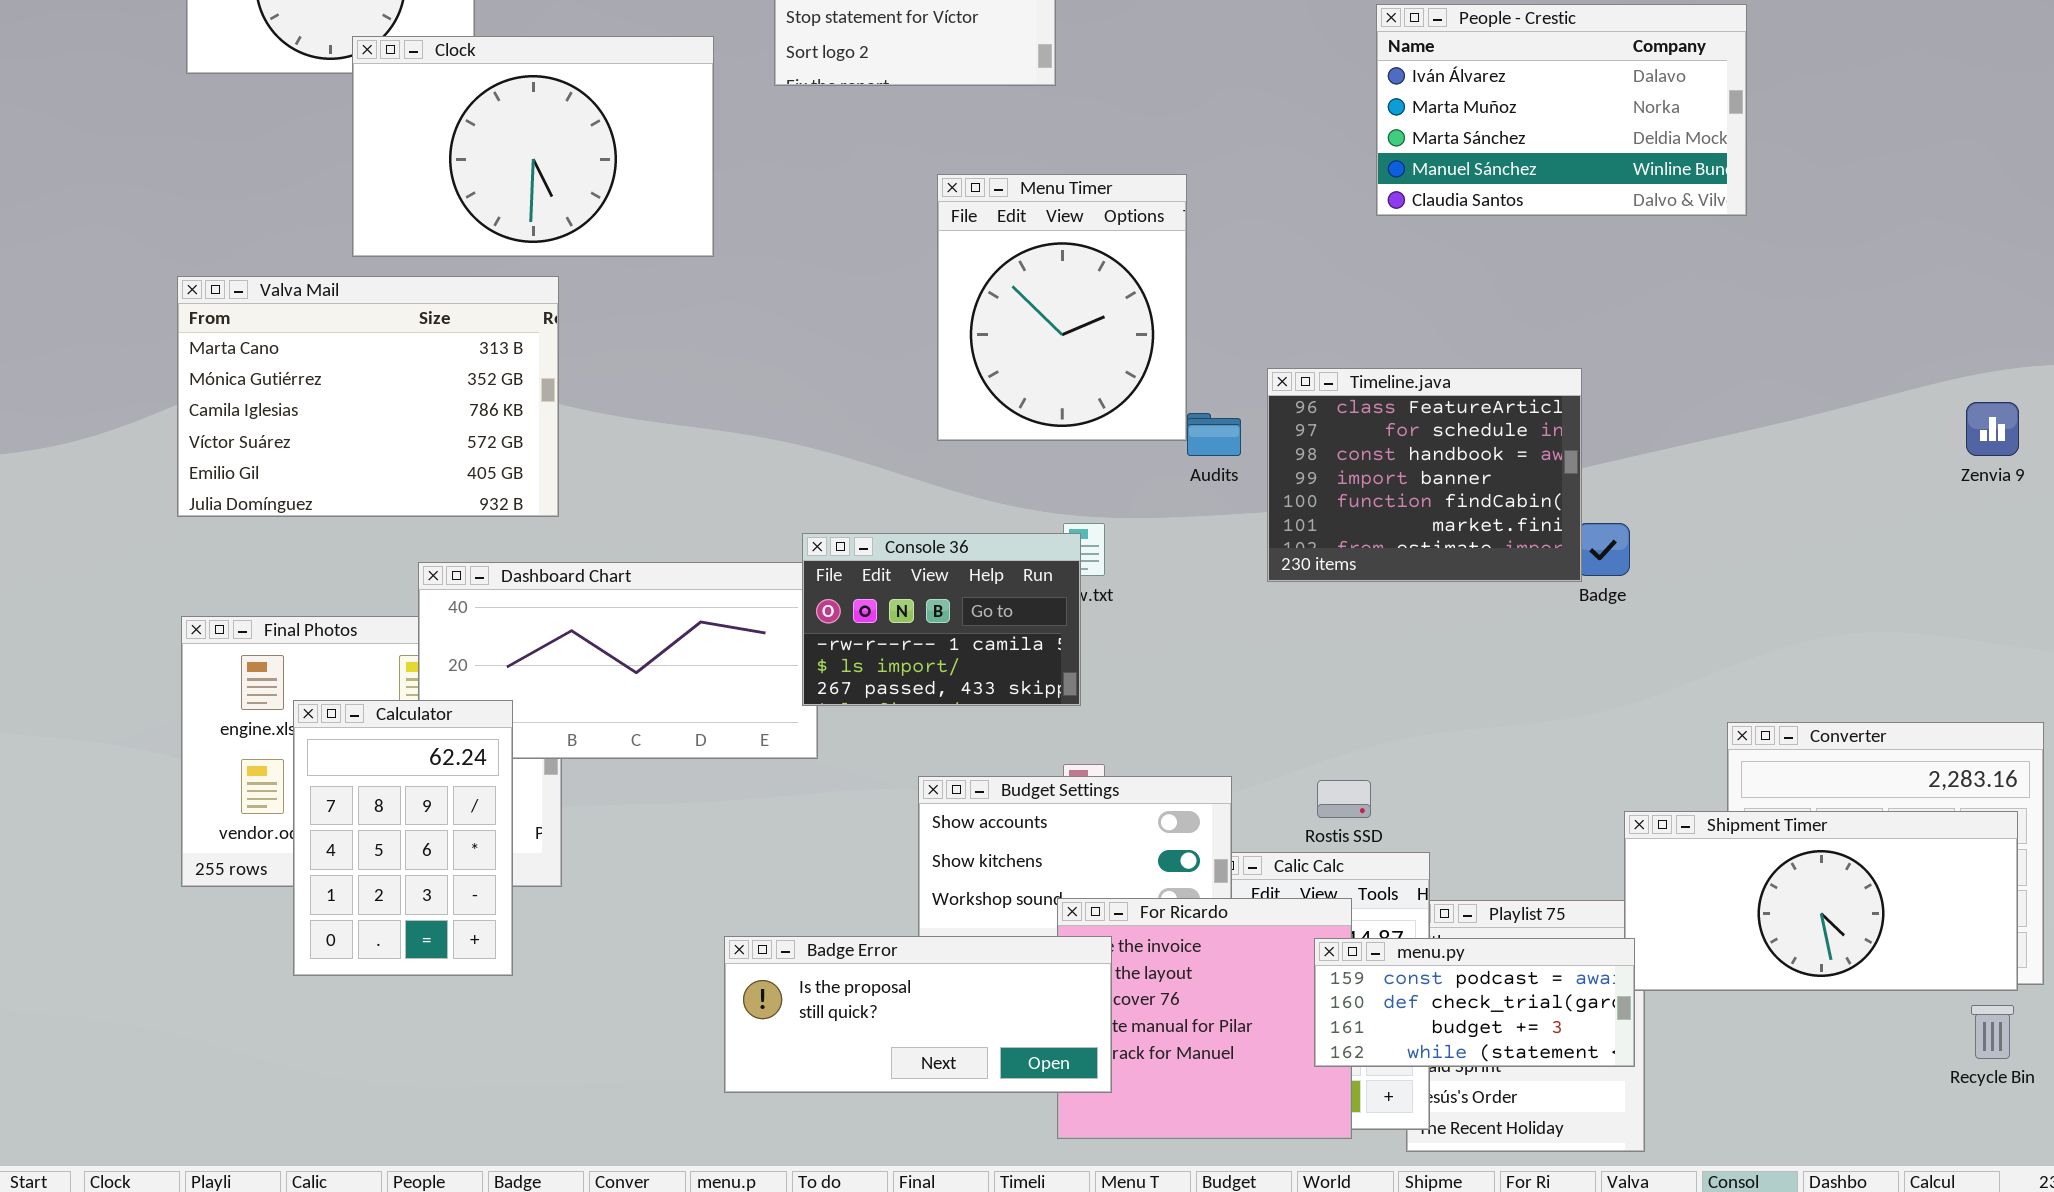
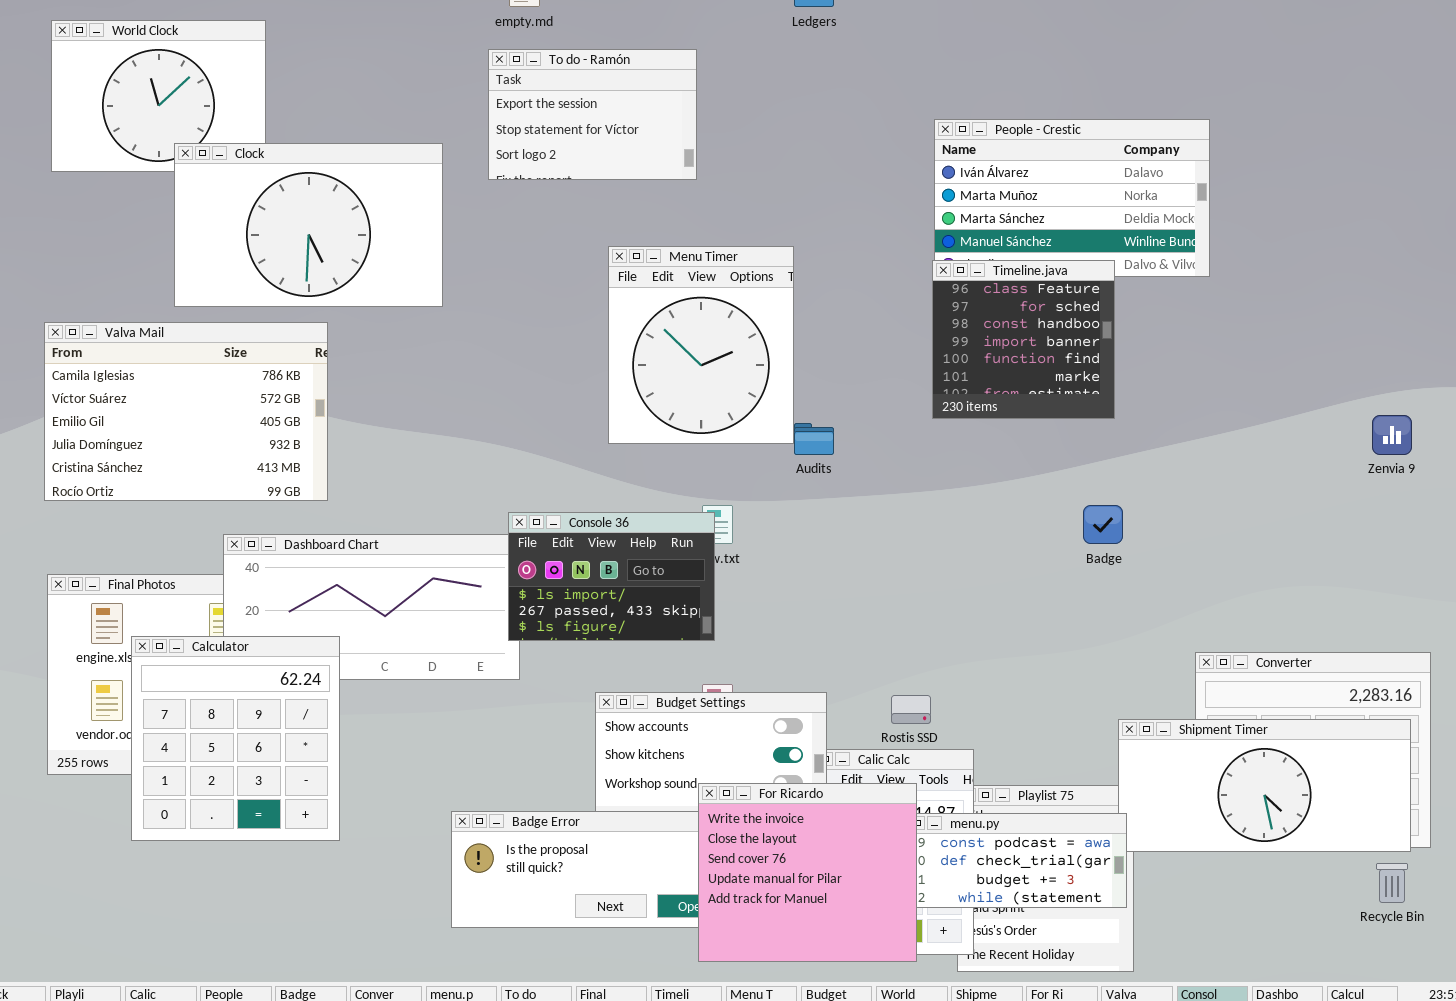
Valva Mail: [177,276,559,517] -> [44,322,328,501], scrolled down 2 rows
Timeline.java: [1267,368,1582,582] -> [932,260,1115,419], moved, resized
Console 36: [802,533,1081,706] -> [508,512,715,641], scrolled down 1 row
Calculator: [293,700,513,976] -> [131,636,340,841], resized
For Ricardo: [1057,898,1352,1139] -> [698,783,917,962], raised

